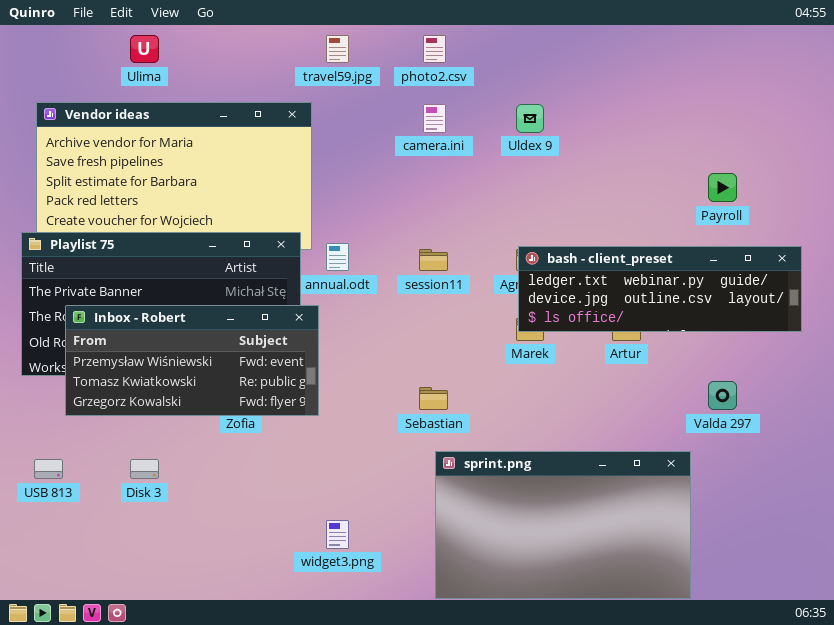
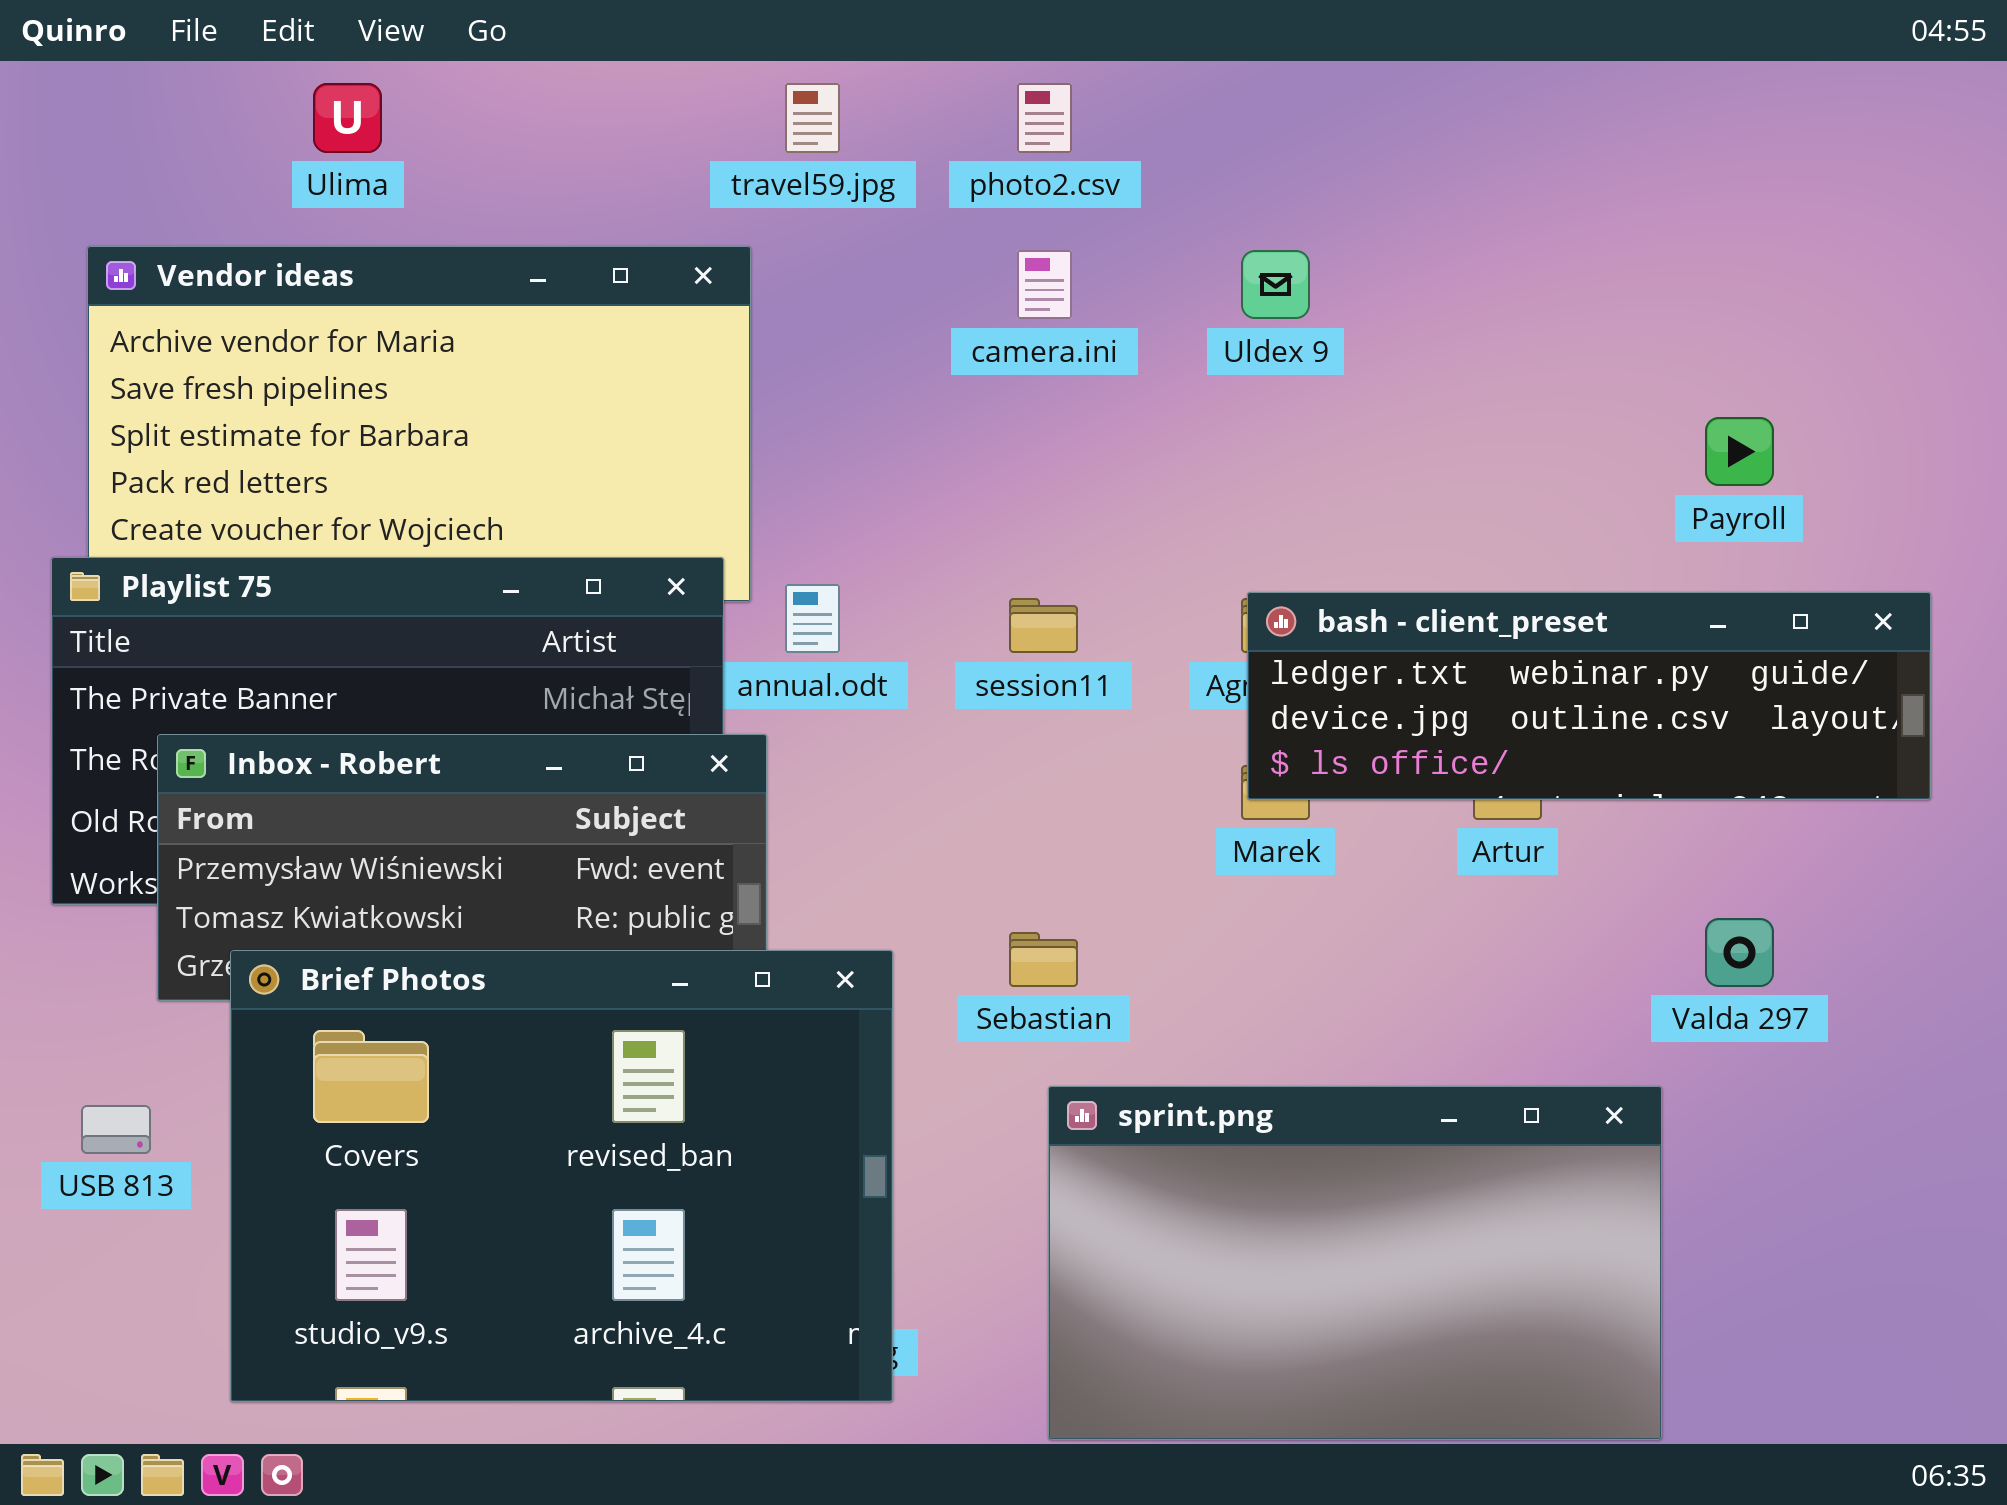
Brief Photos: none -> [230,950,893,1402], opened

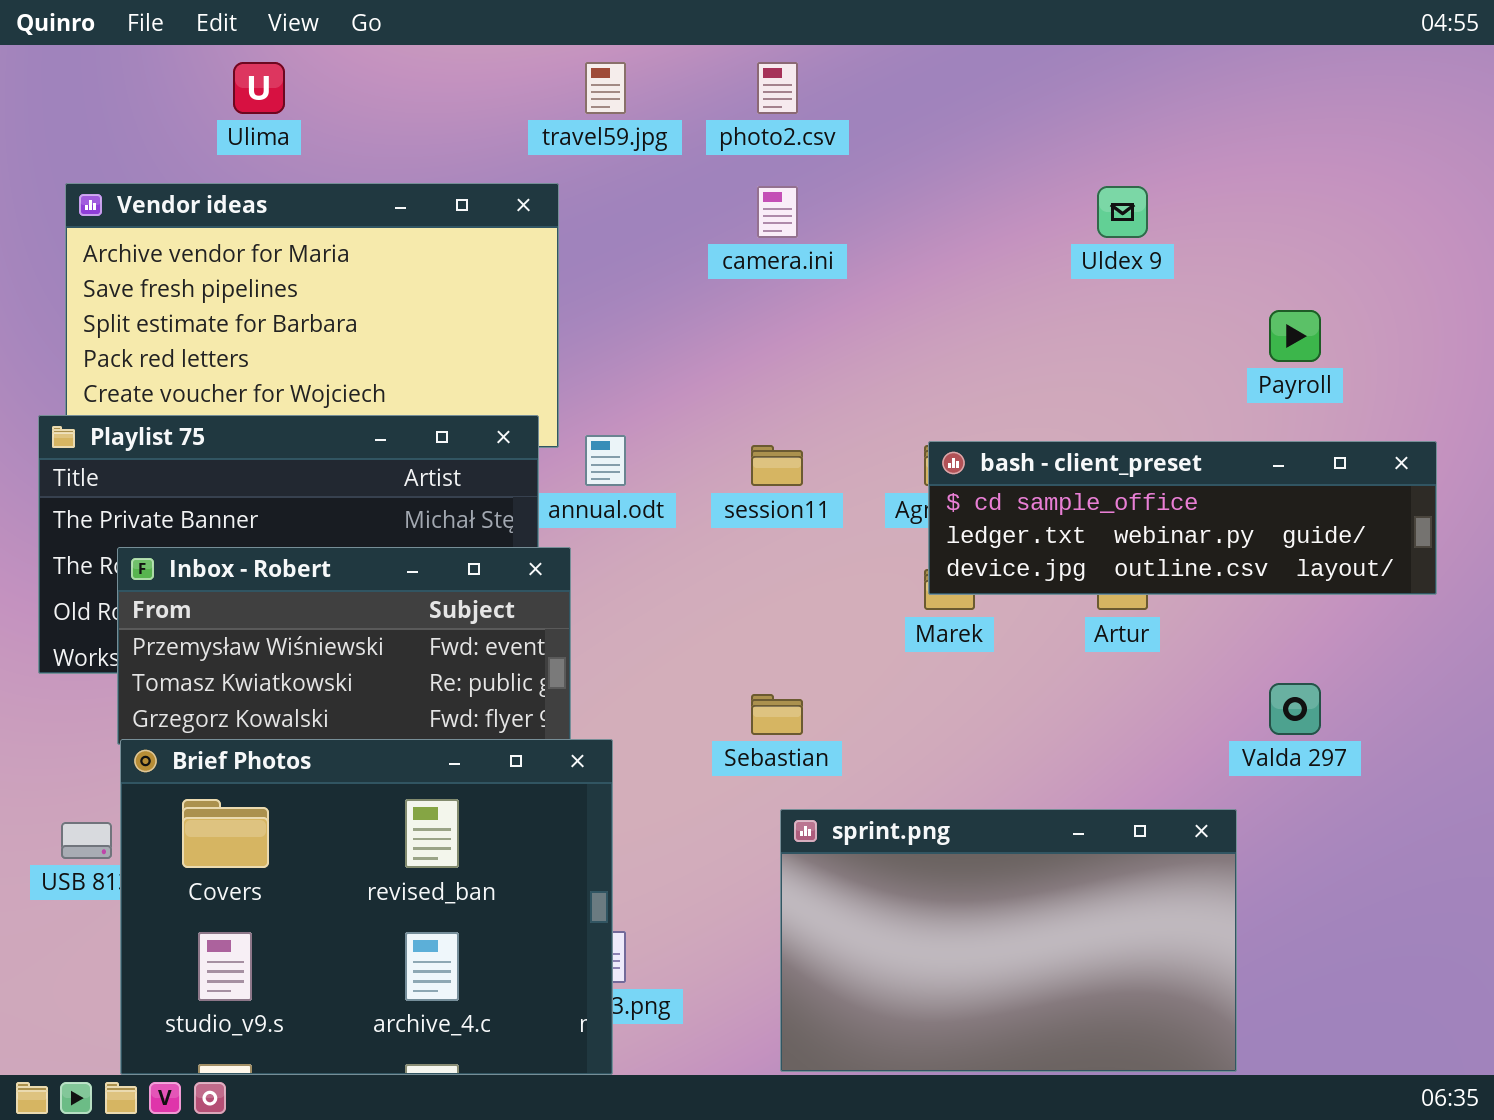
Uldex 9: [1241,250,1310,319] -> [1097,186,1148,238], moved
bash - client_preset: [1247,592,1931,800] -> [928,441,1437,595], scrolled up 1 row
Brief Photos: [230,950,893,1402] -> [120,739,613,1075], moved

